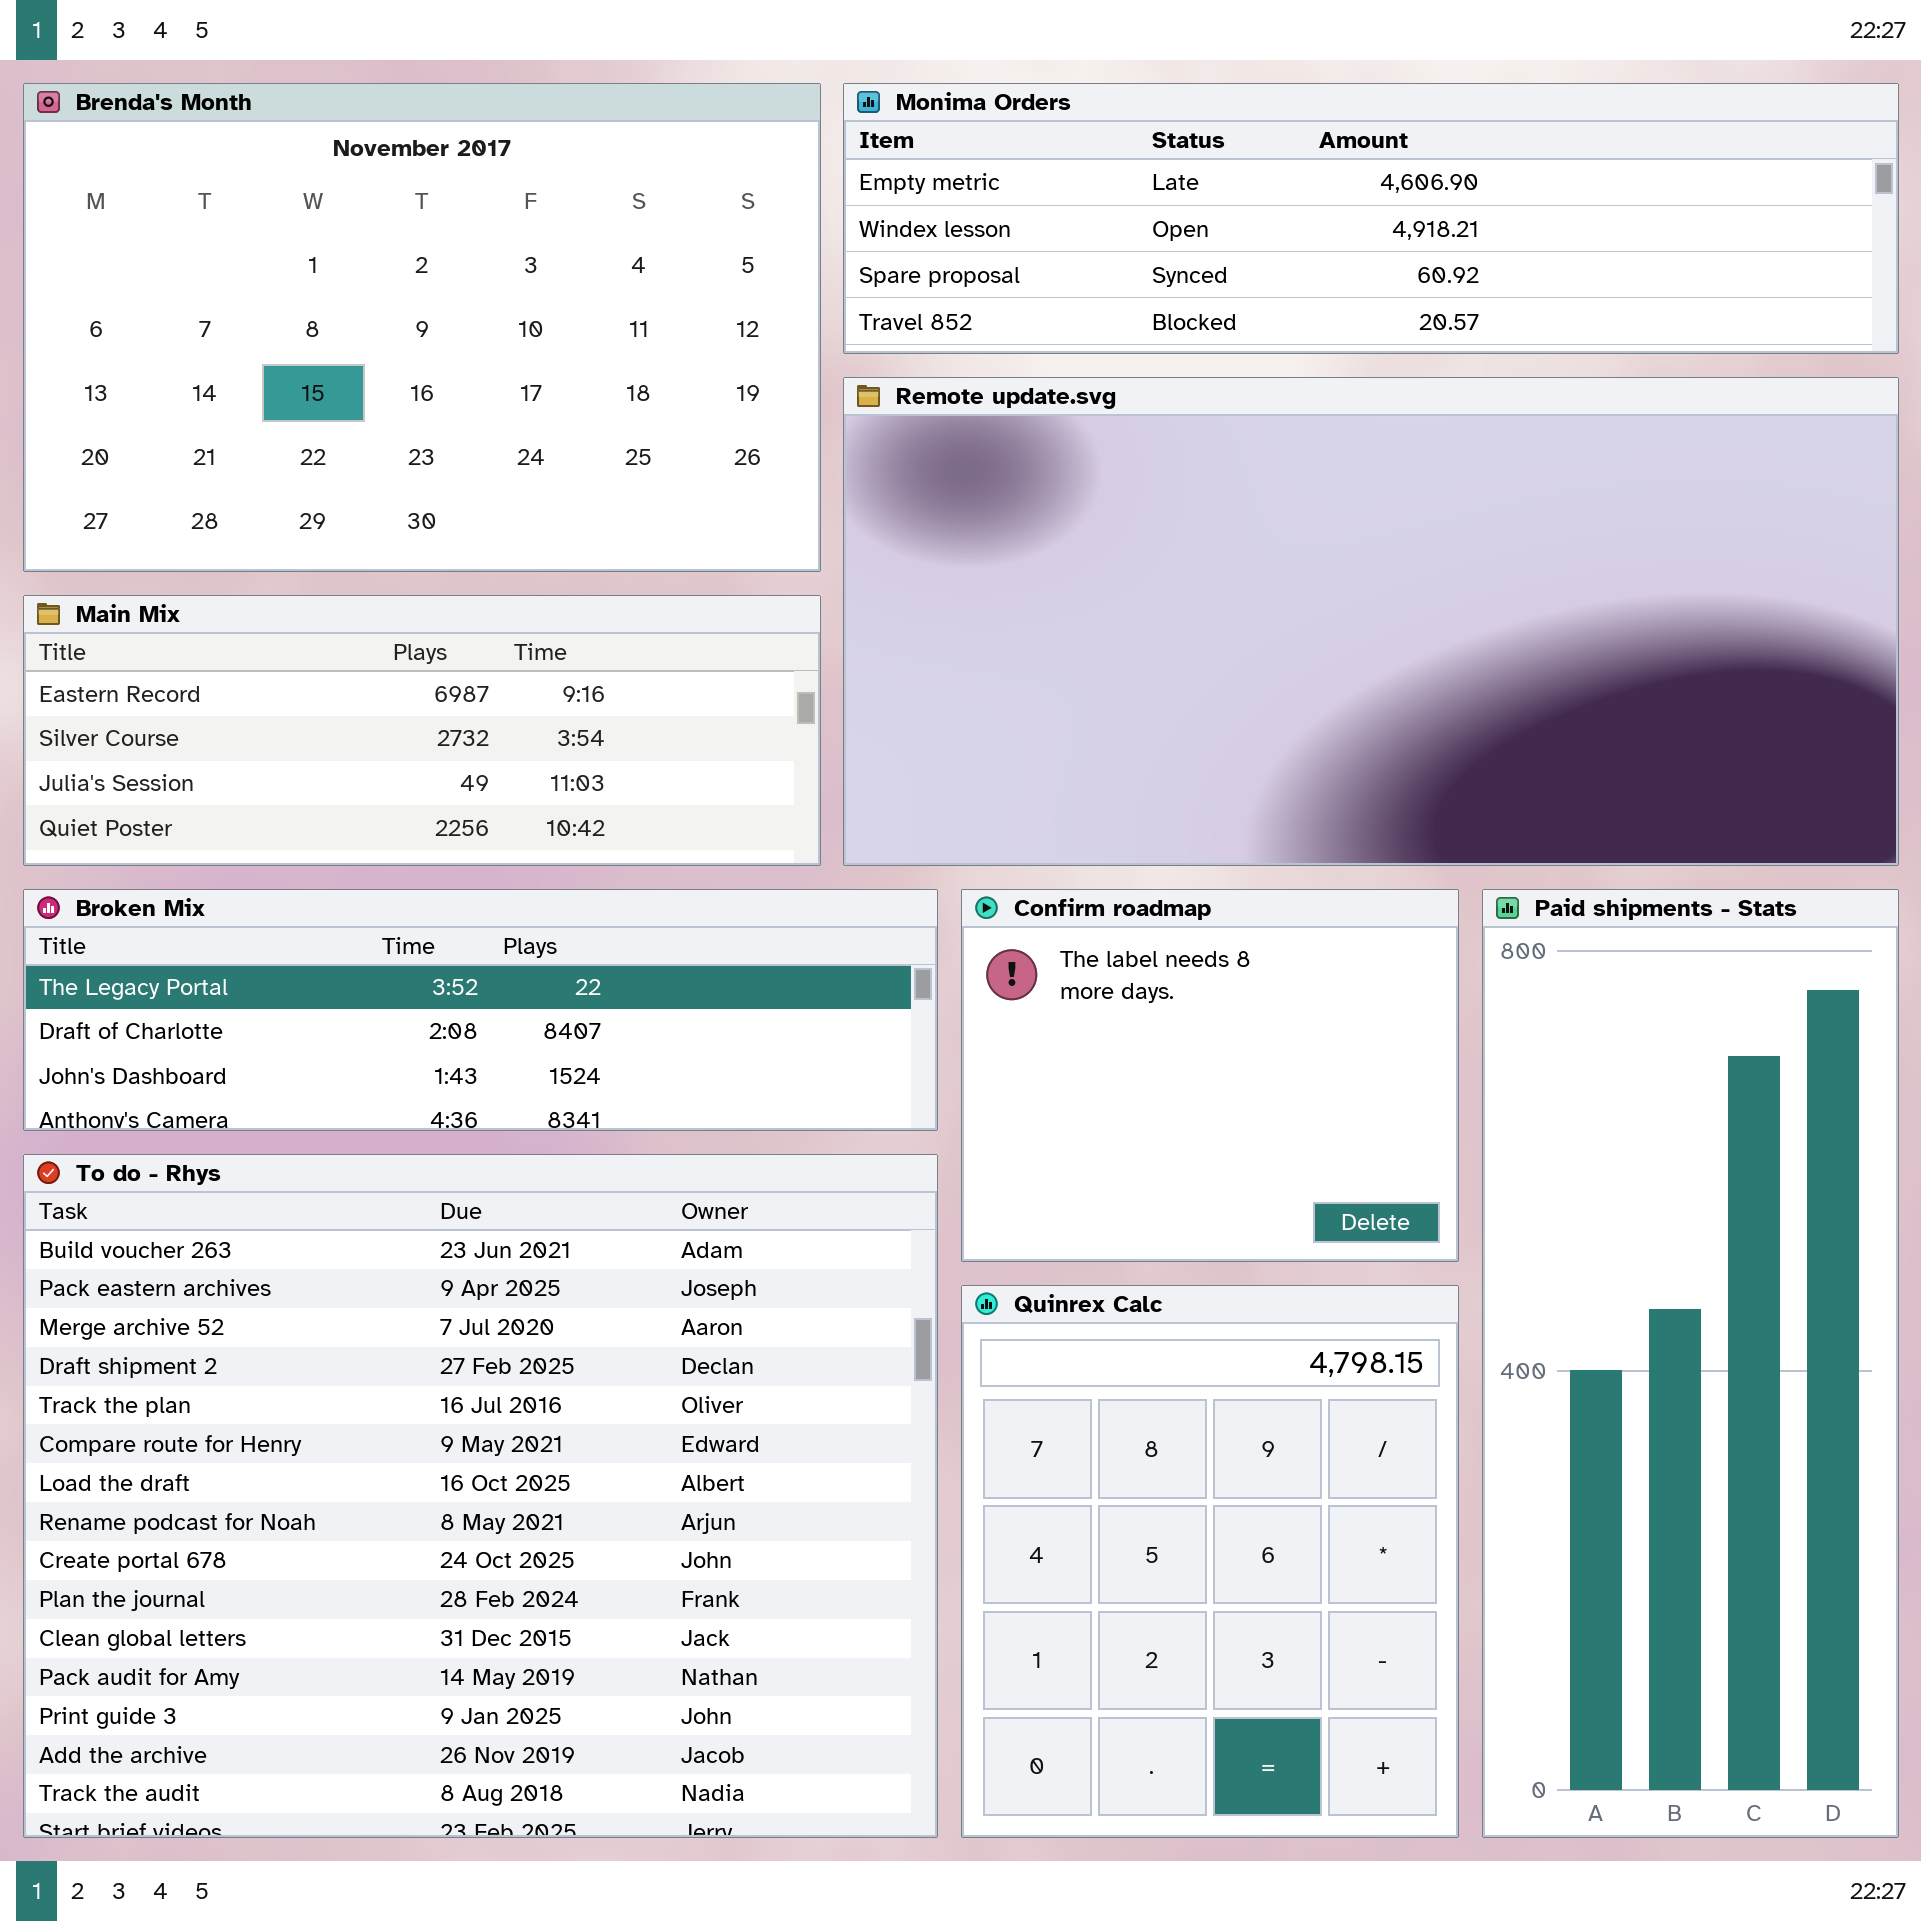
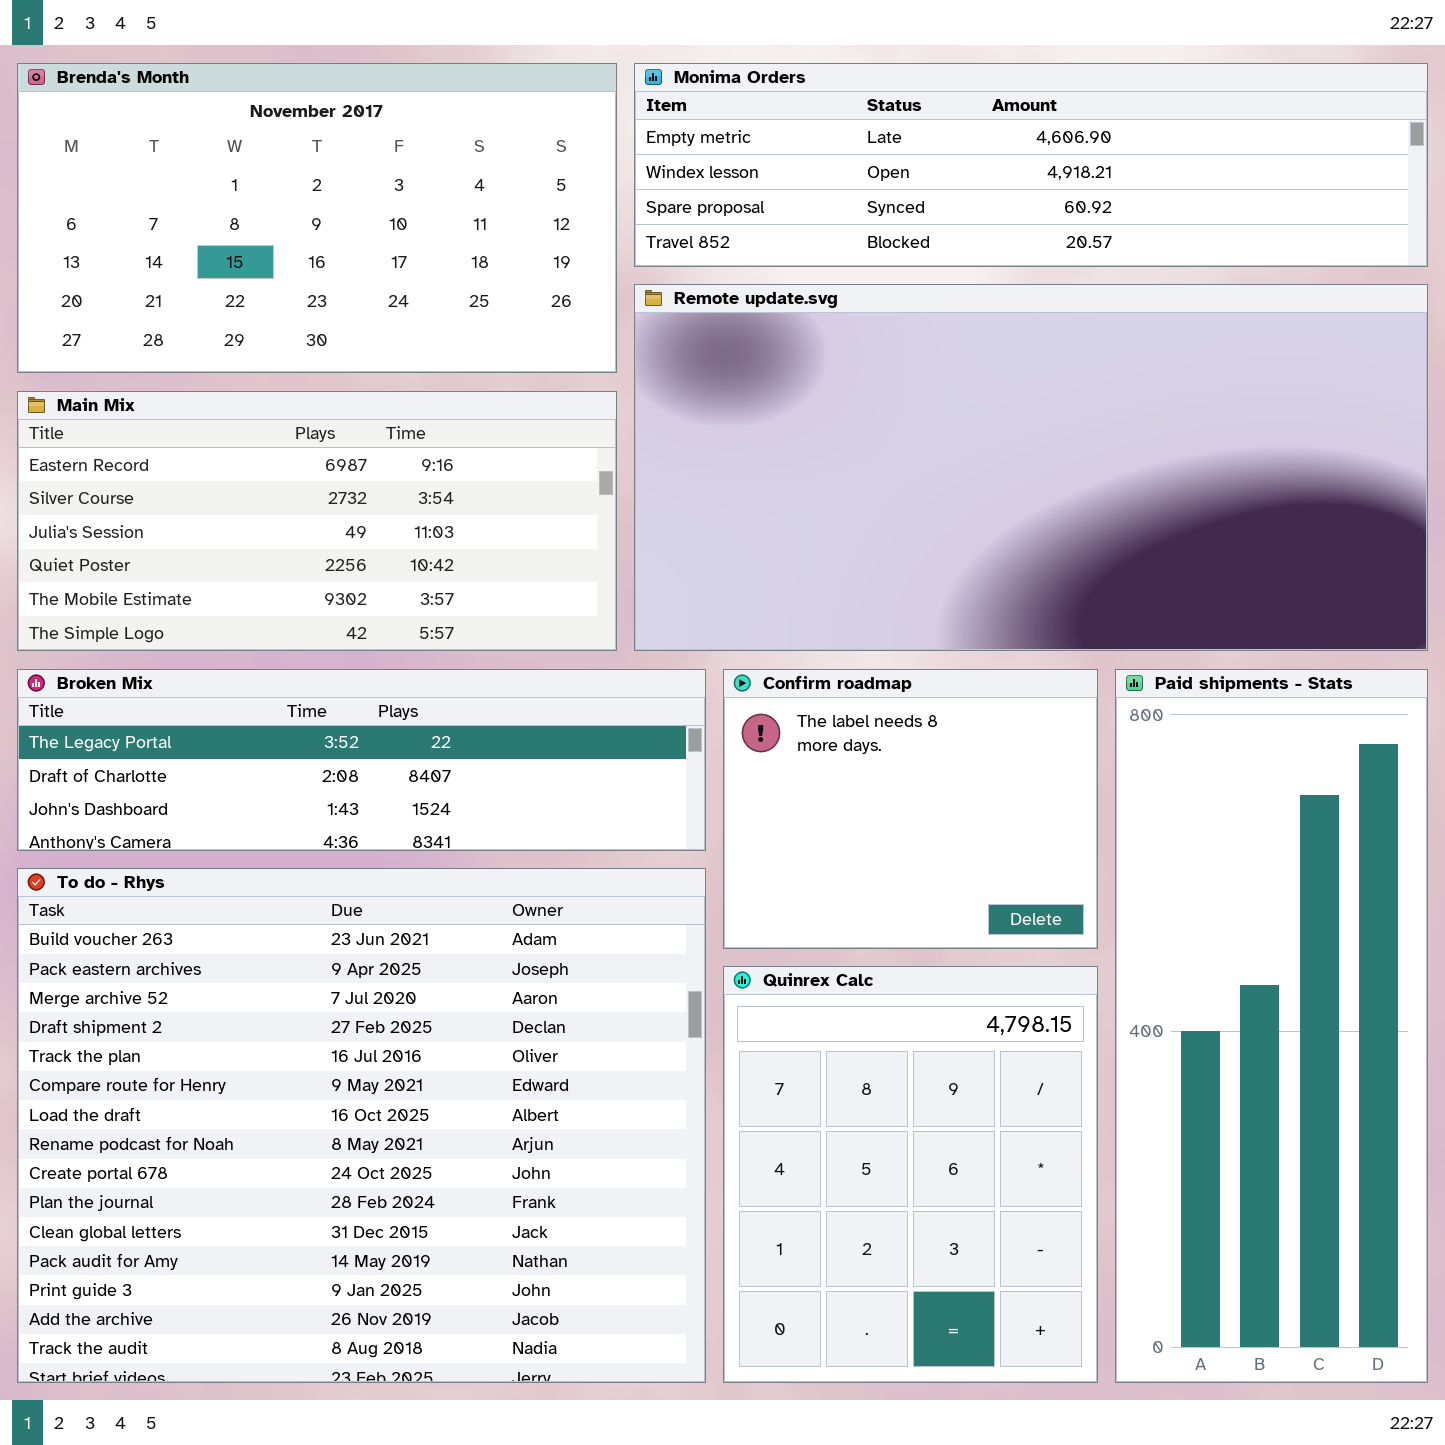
Brenda's Month: [23,83,821,572] -> [17,63,617,373], resized
Main Mix: [23,595,821,866] -> [17,391,617,651], resized

